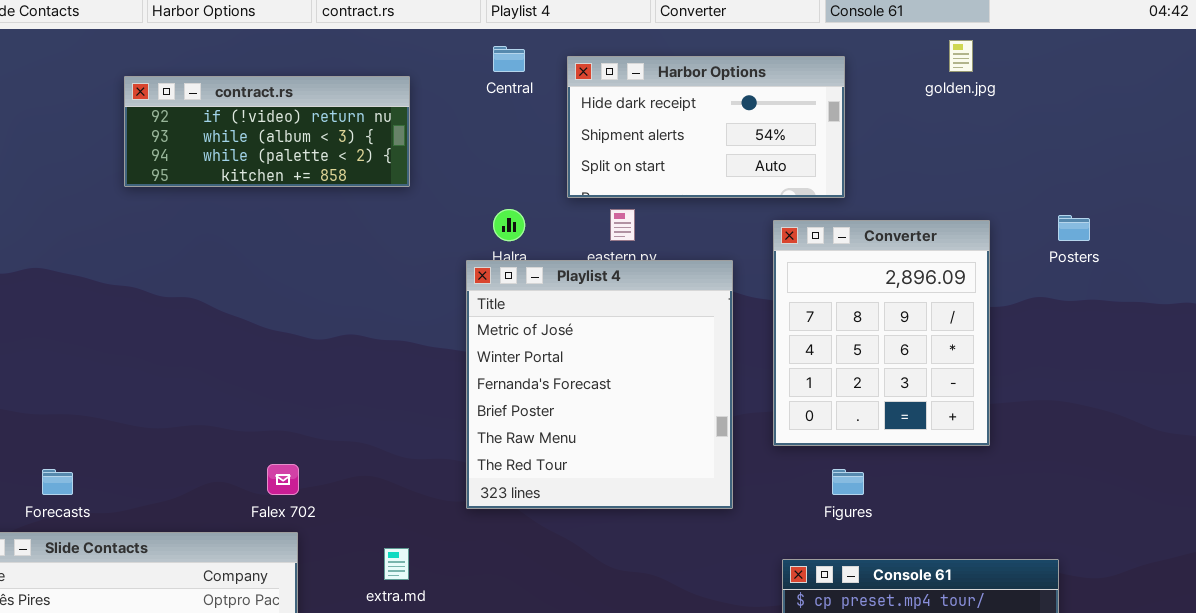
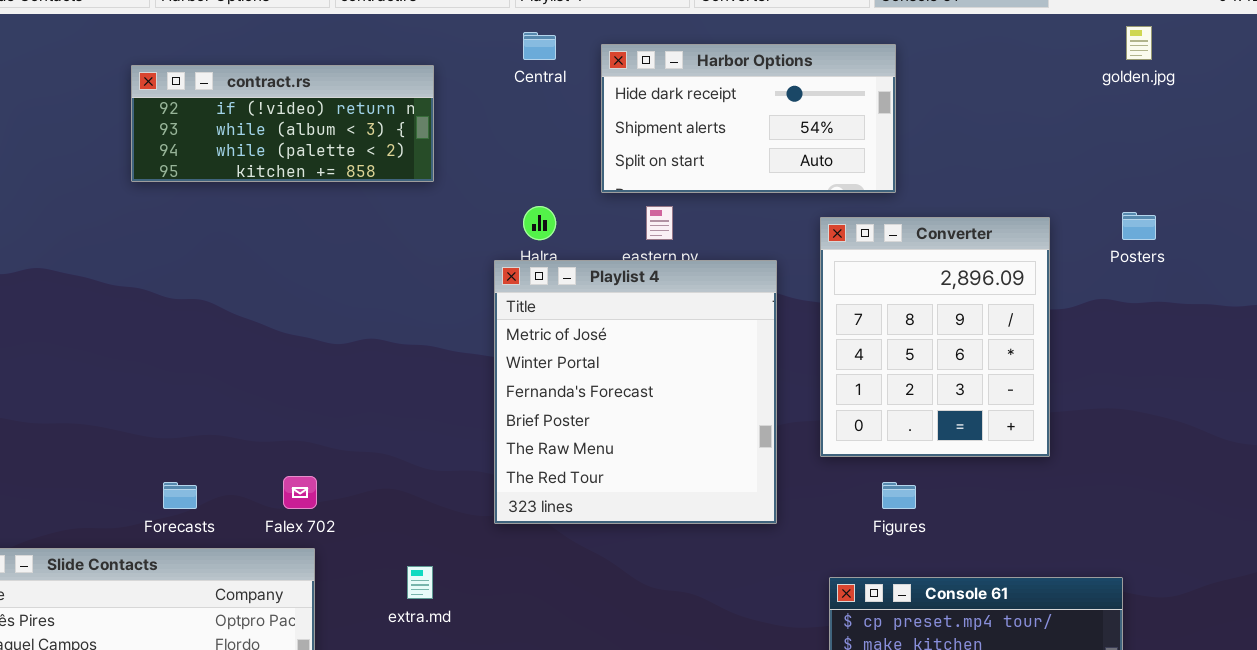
golden.jpg: [949,40,973,72] -> [1126,26,1152,60], moved
Forecasts: [42,469,73,495] -> [163,482,197,509], moved

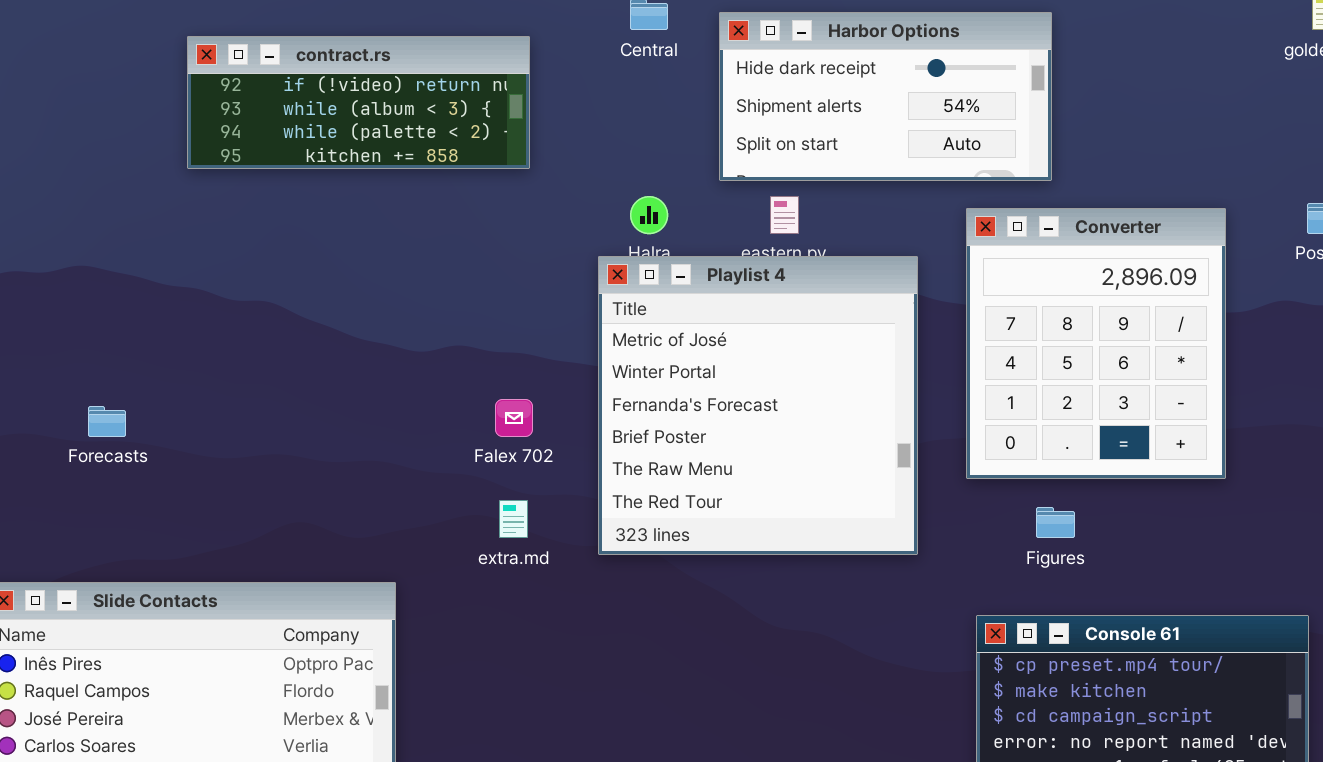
Falex 702: [283,476,317,509] -> [495,399,533,437], moved
Forecasts: [163,482,197,509] -> [88,406,126,437], moved
extra.md: [407,566,433,599] -> [499,500,528,538], moved

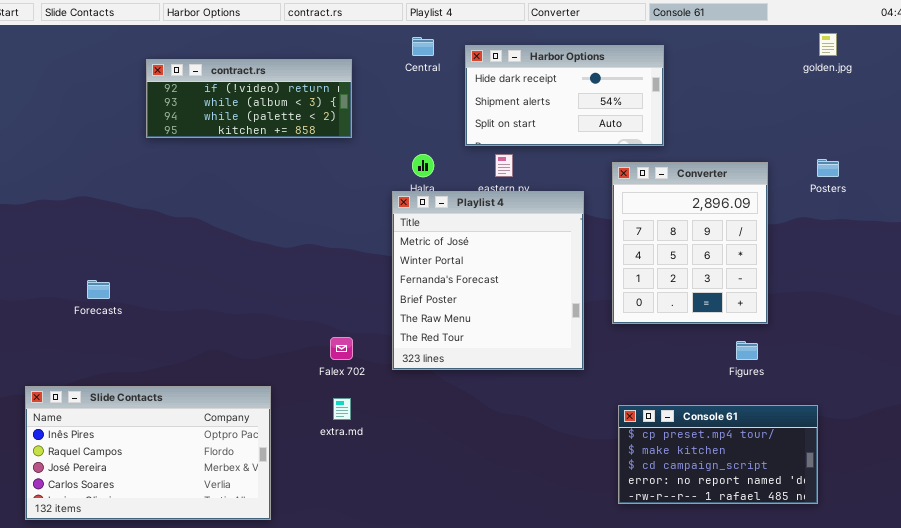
Falex 702: [495,399,533,437] -> [330,337,353,360], moved
extra.md: [499,500,528,538] -> [333,398,351,420], moved
Figures: [1036,507,1075,538] -> [736,341,758,360], moved

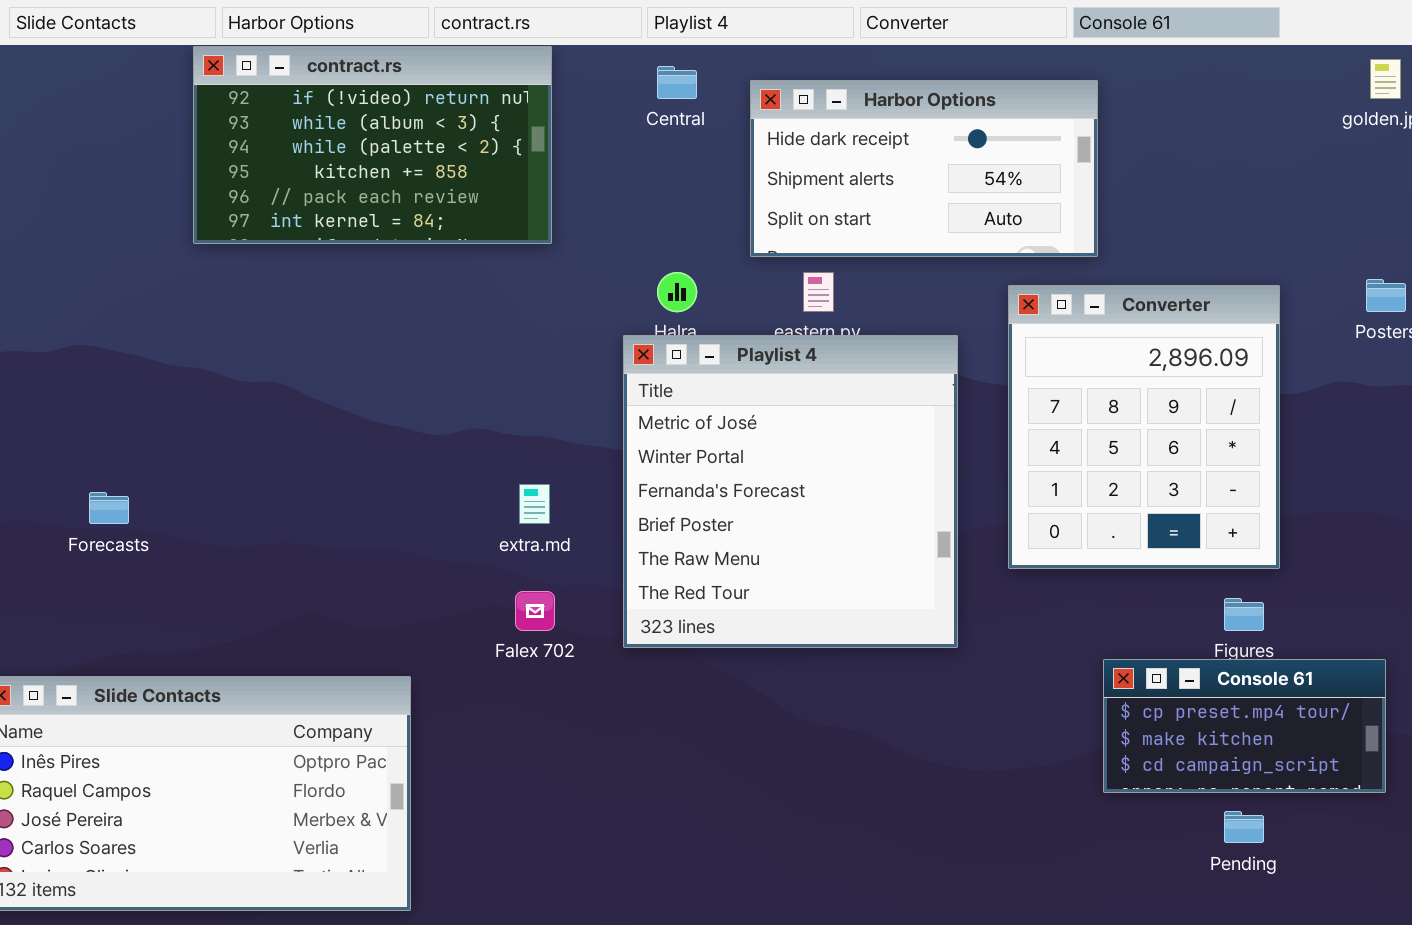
contract.rs: [146,59,352,138] -> [193,46,552,244], resized
extra.md: [333,398,351,420] -> [519,484,550,524], moved
Console 61: [618,405,818,504] -> [1103,659,1386,793], moved, resized

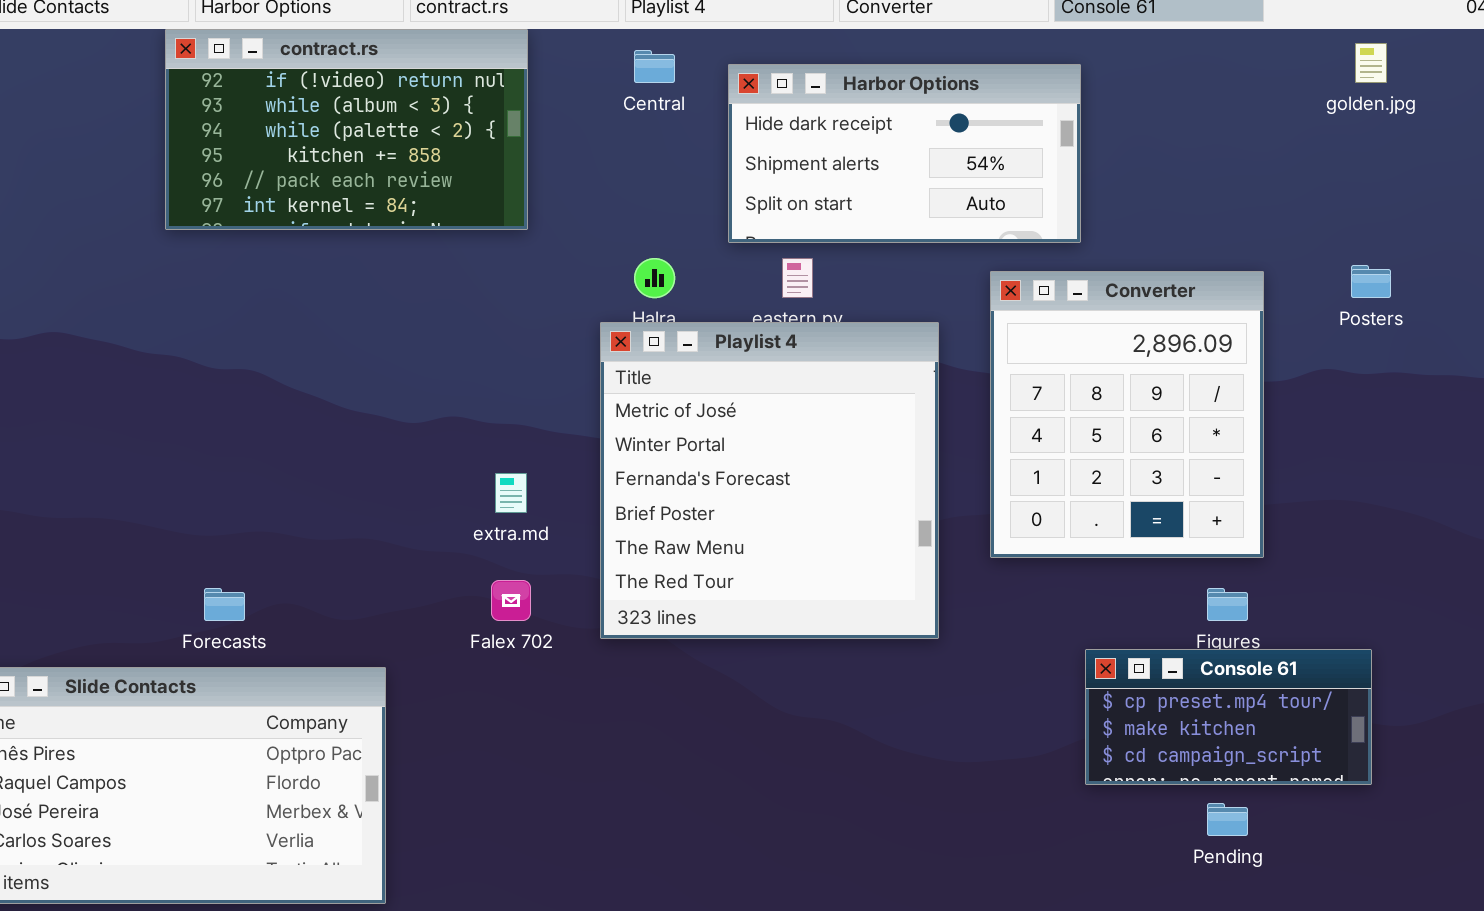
Forecasts: [89,492,129,524] -> [204,588,245,621], moved

